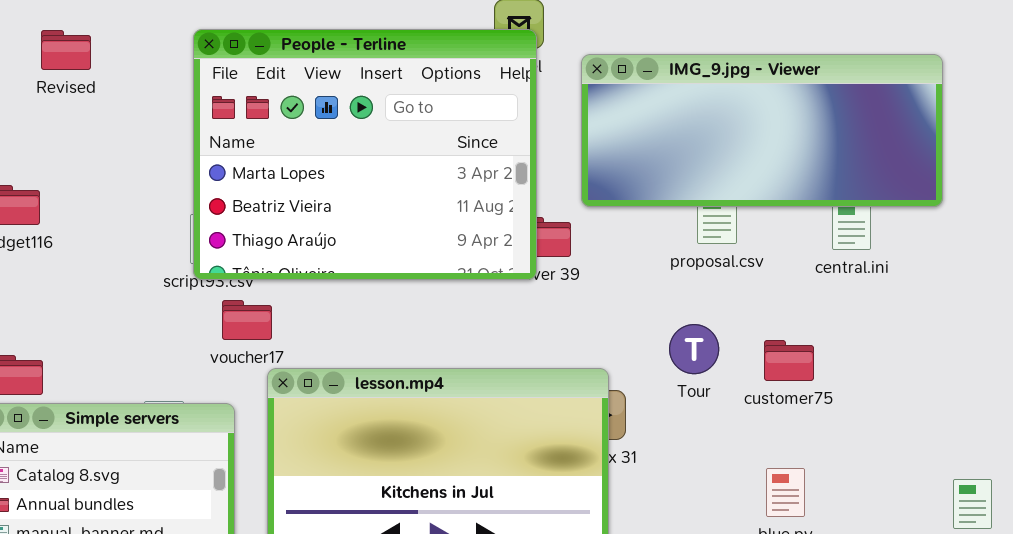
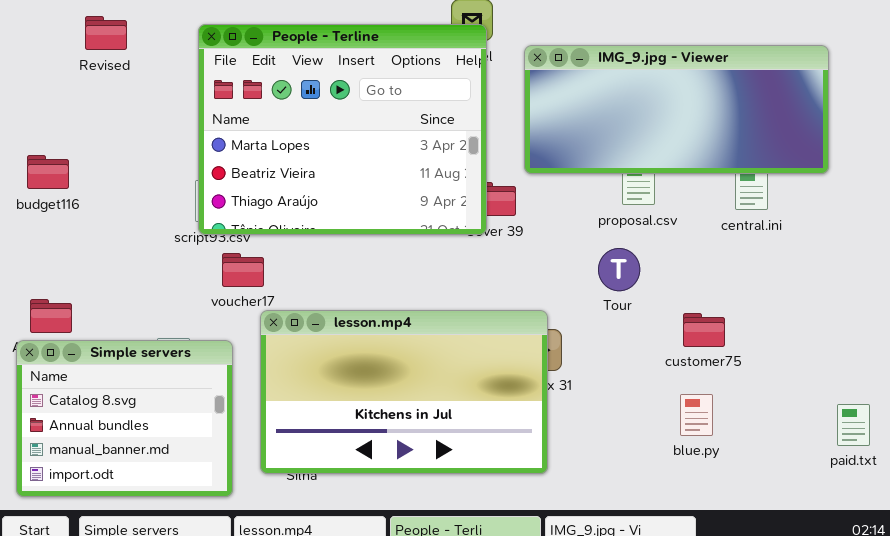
Revised: [41,30,91,70] -> [85,16,127,50], moved
Tour: [669,324,719,374] -> [598,248,640,291], moved
customer75: [764,340,814,381] -> [683,313,725,347], moved

